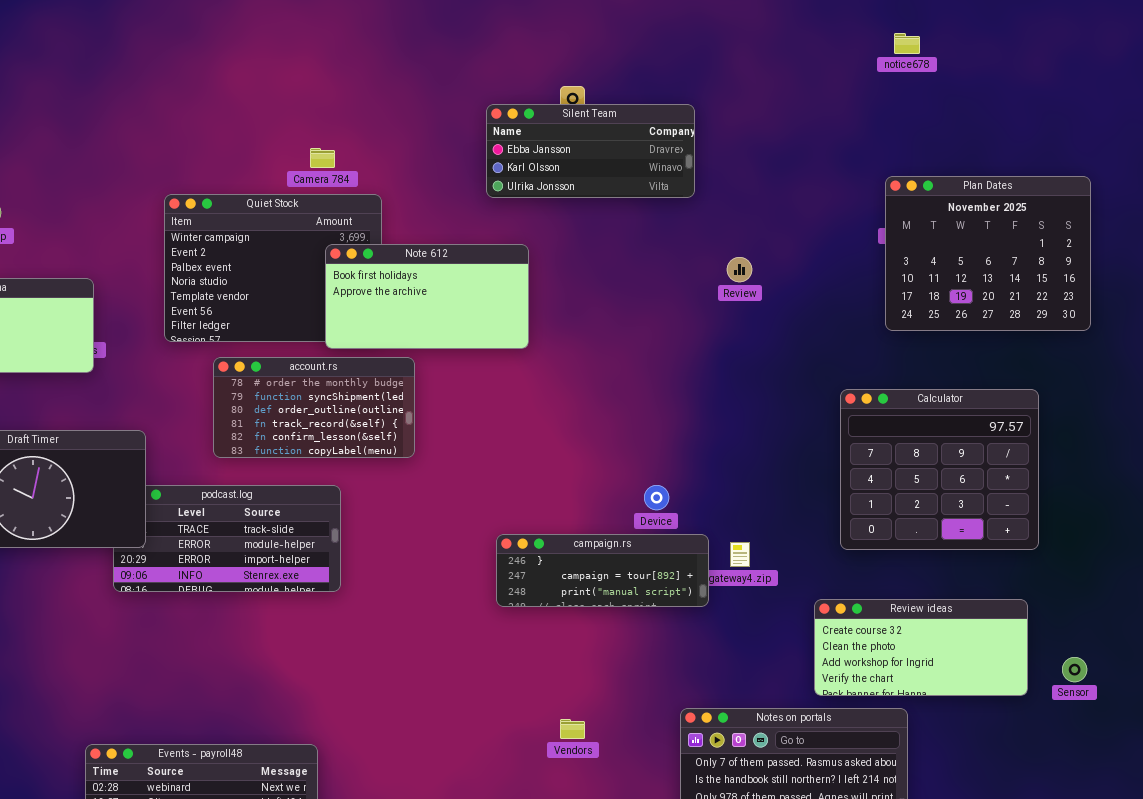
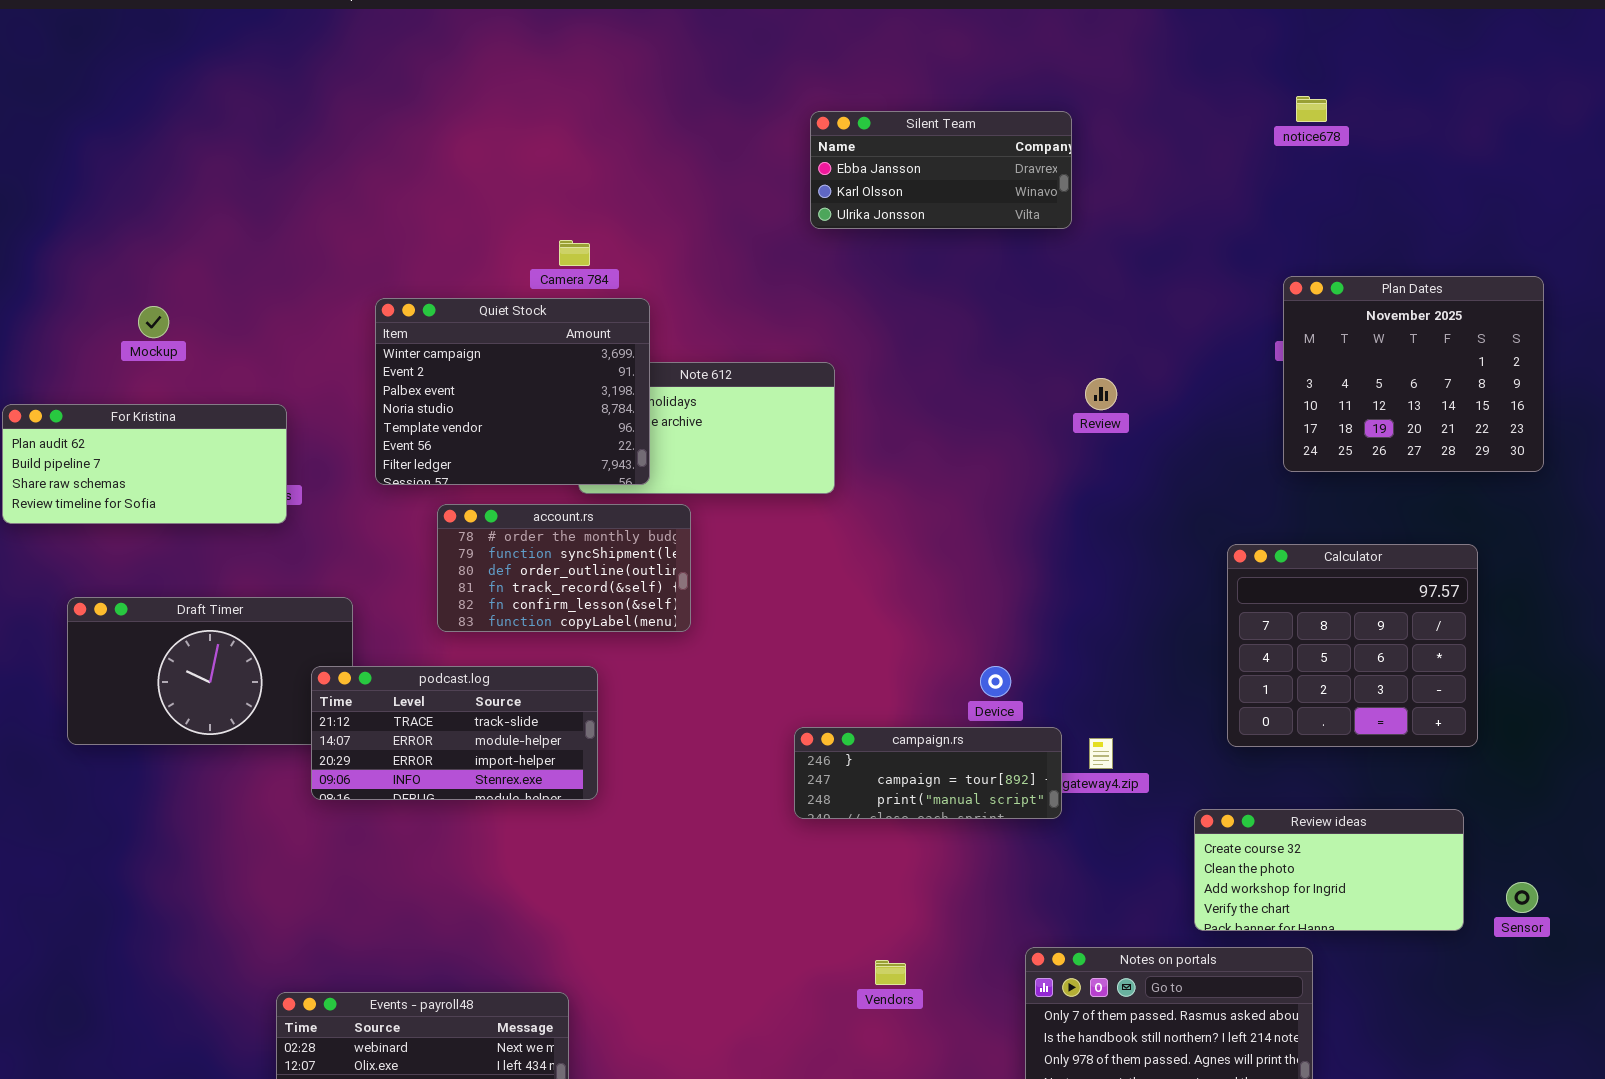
Silent Team: [486,104,695,198] -> [810,111,1072,229], moved
Quiet Stock: [164,194,382,342] -> [375,298,650,485], raised
podcast.log: [113,485,341,592] -> [311,666,598,800], raised

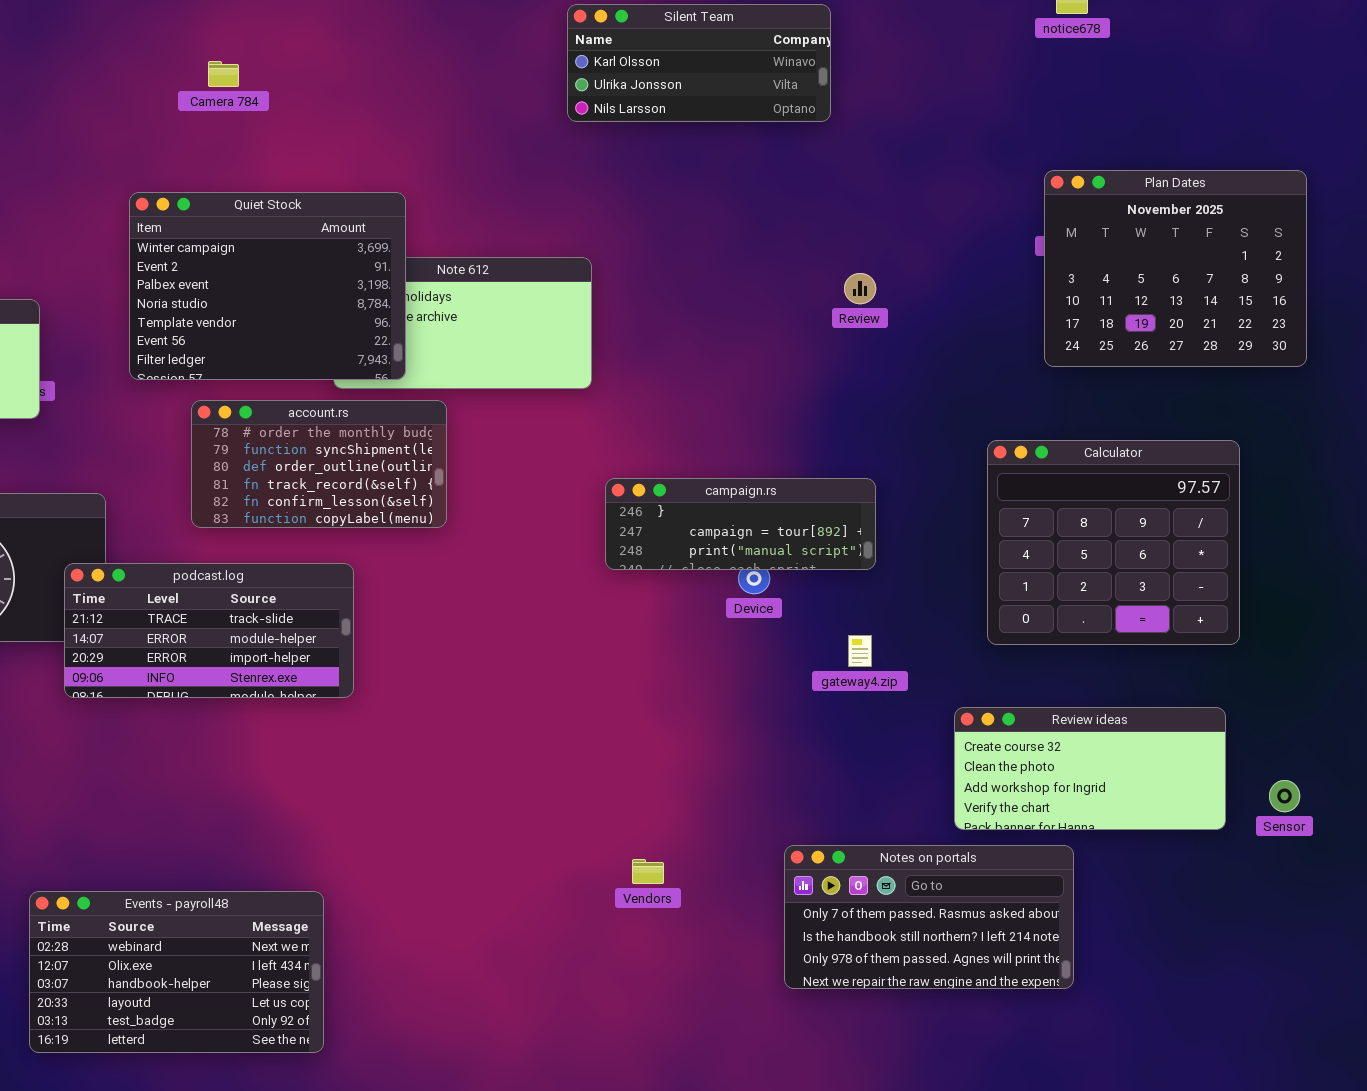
Silent Team: [810,111,1072,229] -> [567,4,831,122], scrolled down 1 row
Camera 784: [559,240,590,266] -> [208,61,239,87], moved
campaign.rs: [794,727,1062,819] -> [605,478,876,570], moved

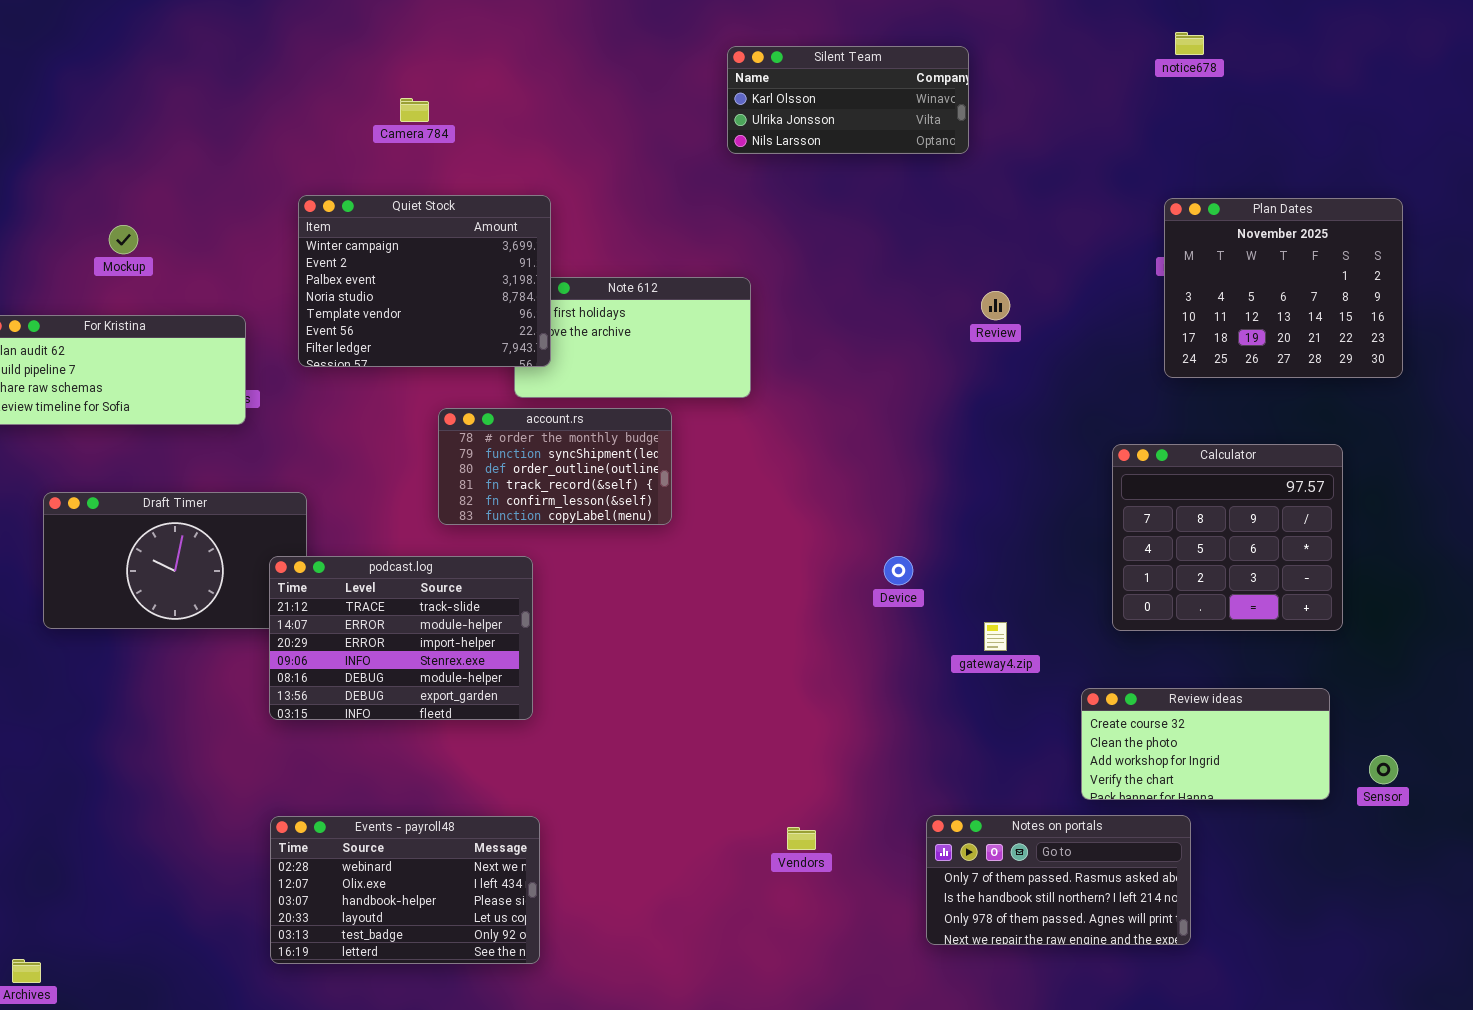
Quiet Stock: [129,192,406,380] -> [298,195,551,367], moved
account.rs: [191,400,447,528] -> [438,408,672,525], moved
campaign.rs: [605,478,876,570] -> none, closed
podcast.log: [64,563,354,698] -> [269,556,533,720], resized
Events - payroll48: [29,891,324,1053] -> [270,816,540,964], moved

